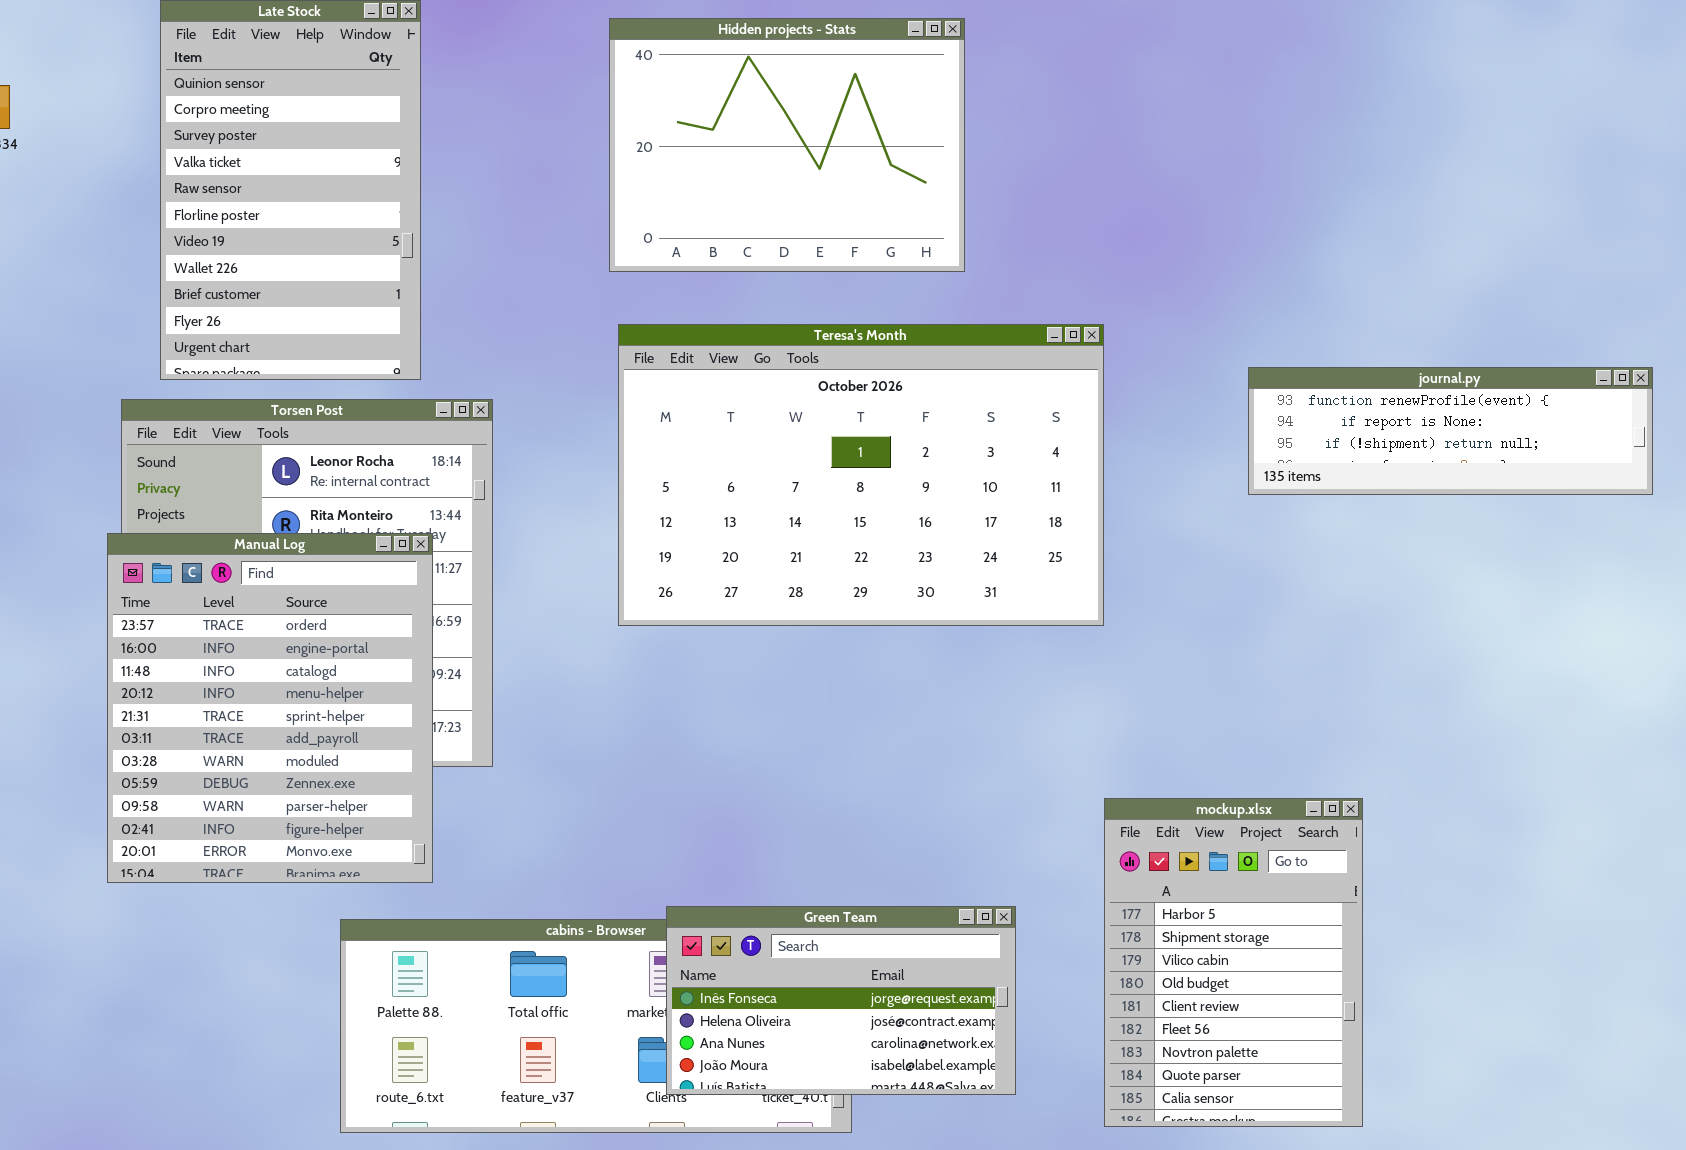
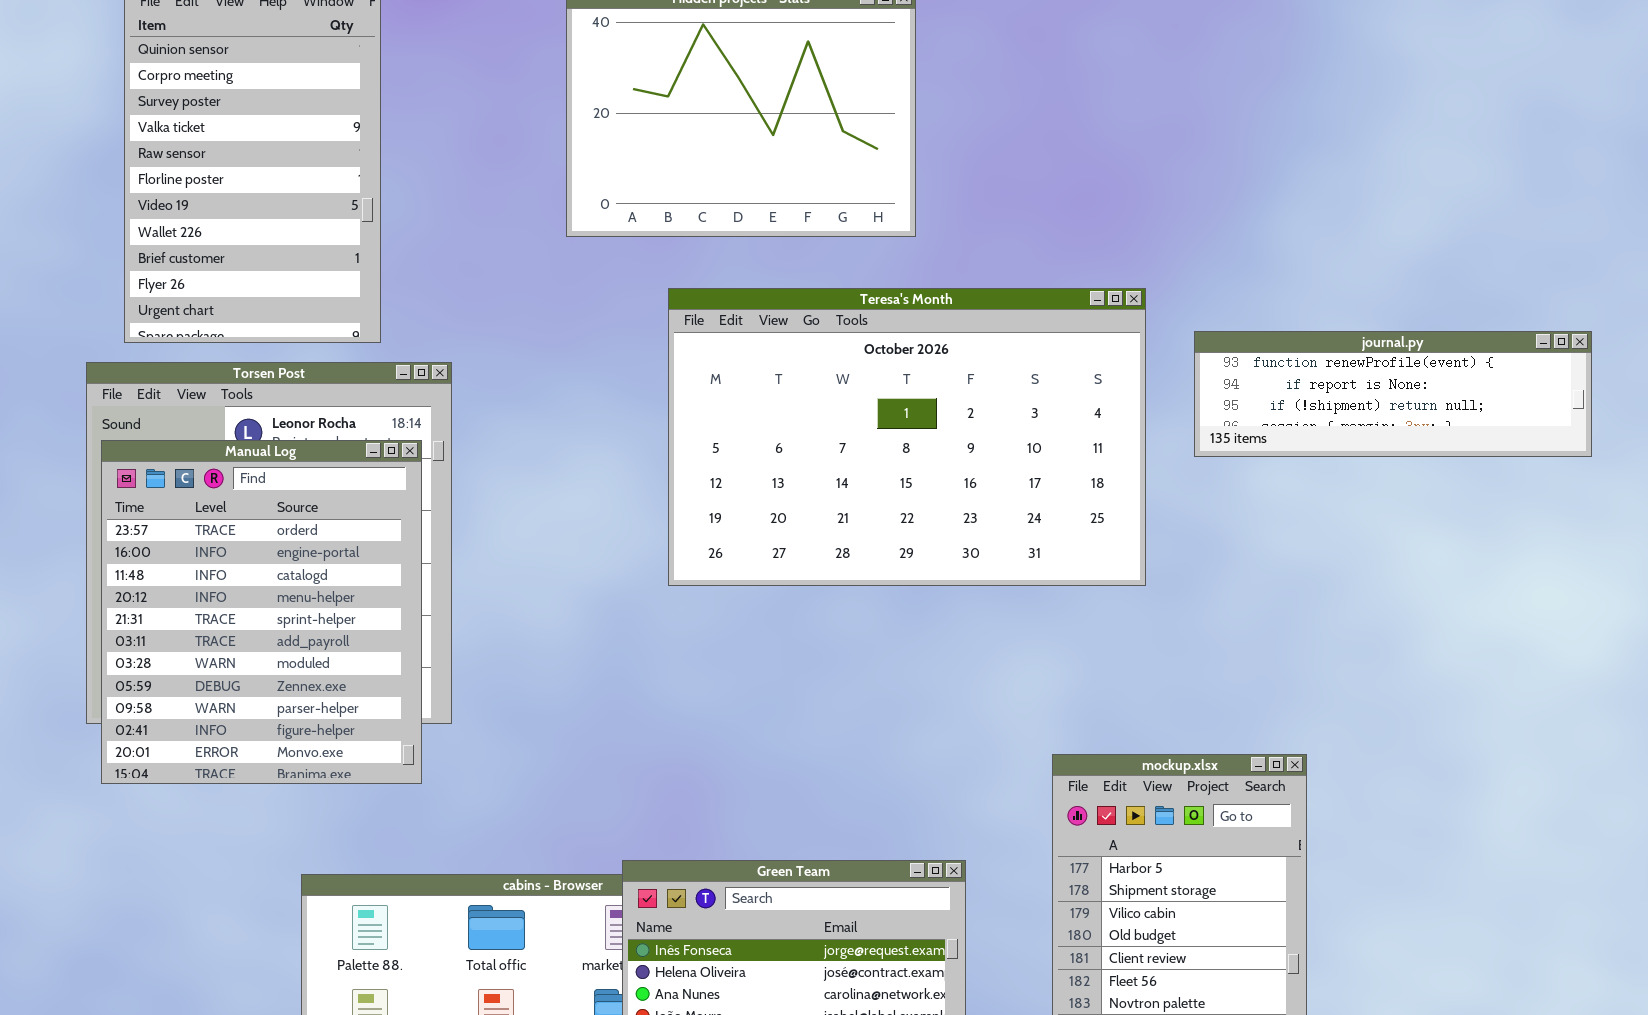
Teresa's Month: [618,324,1104,626] -> [668,288,1146,586], moved
Manual Log: [107,533,433,883] -> [101,440,422,784], moved

